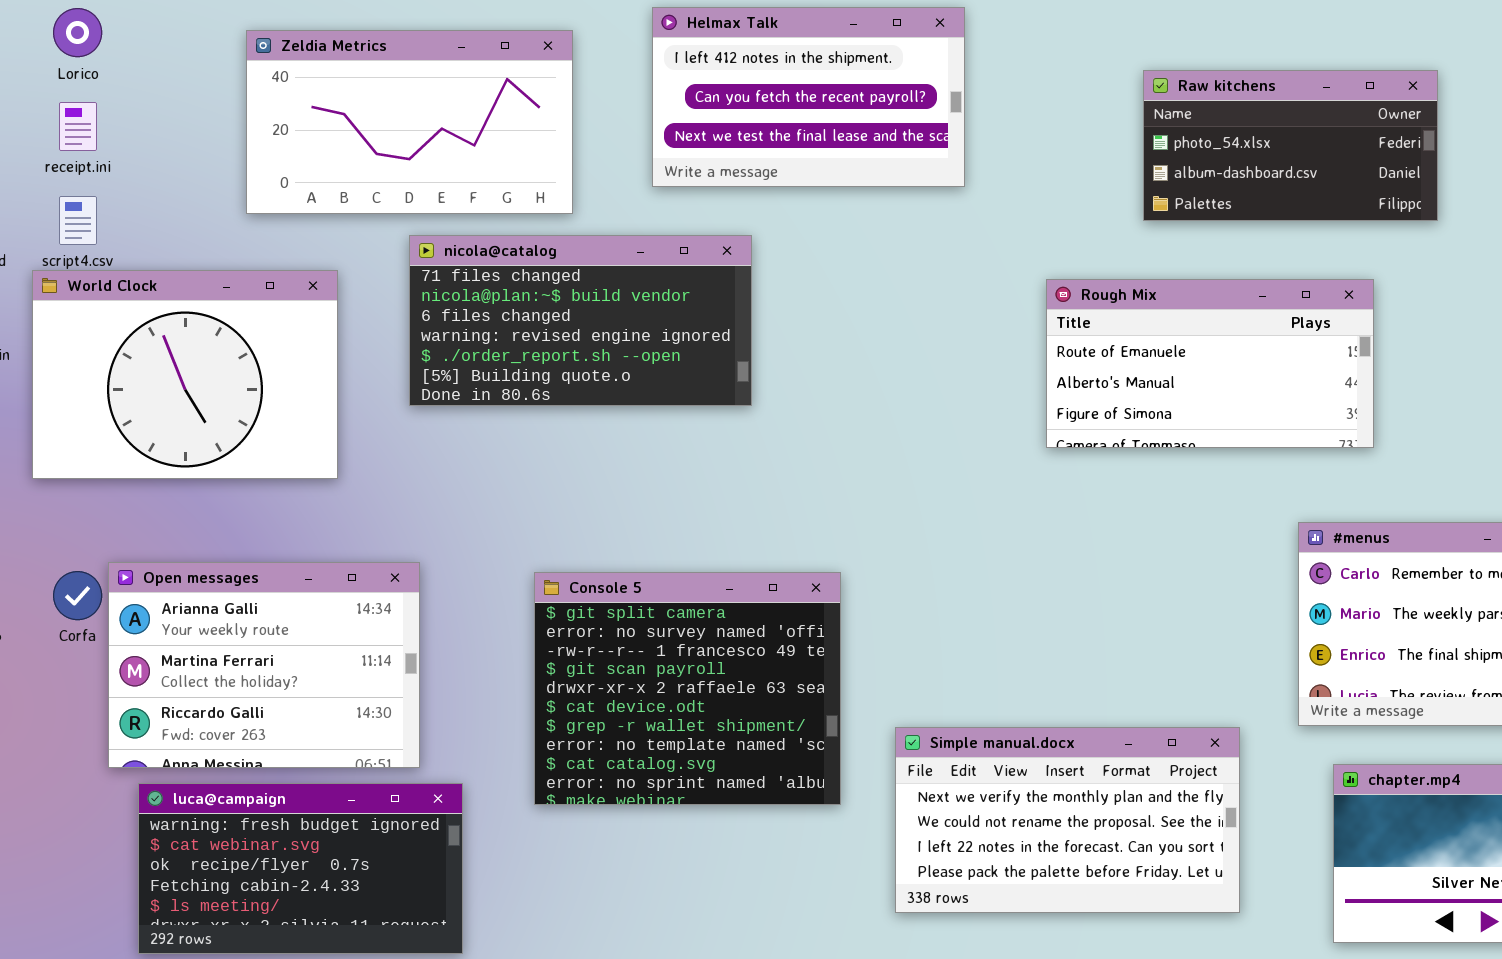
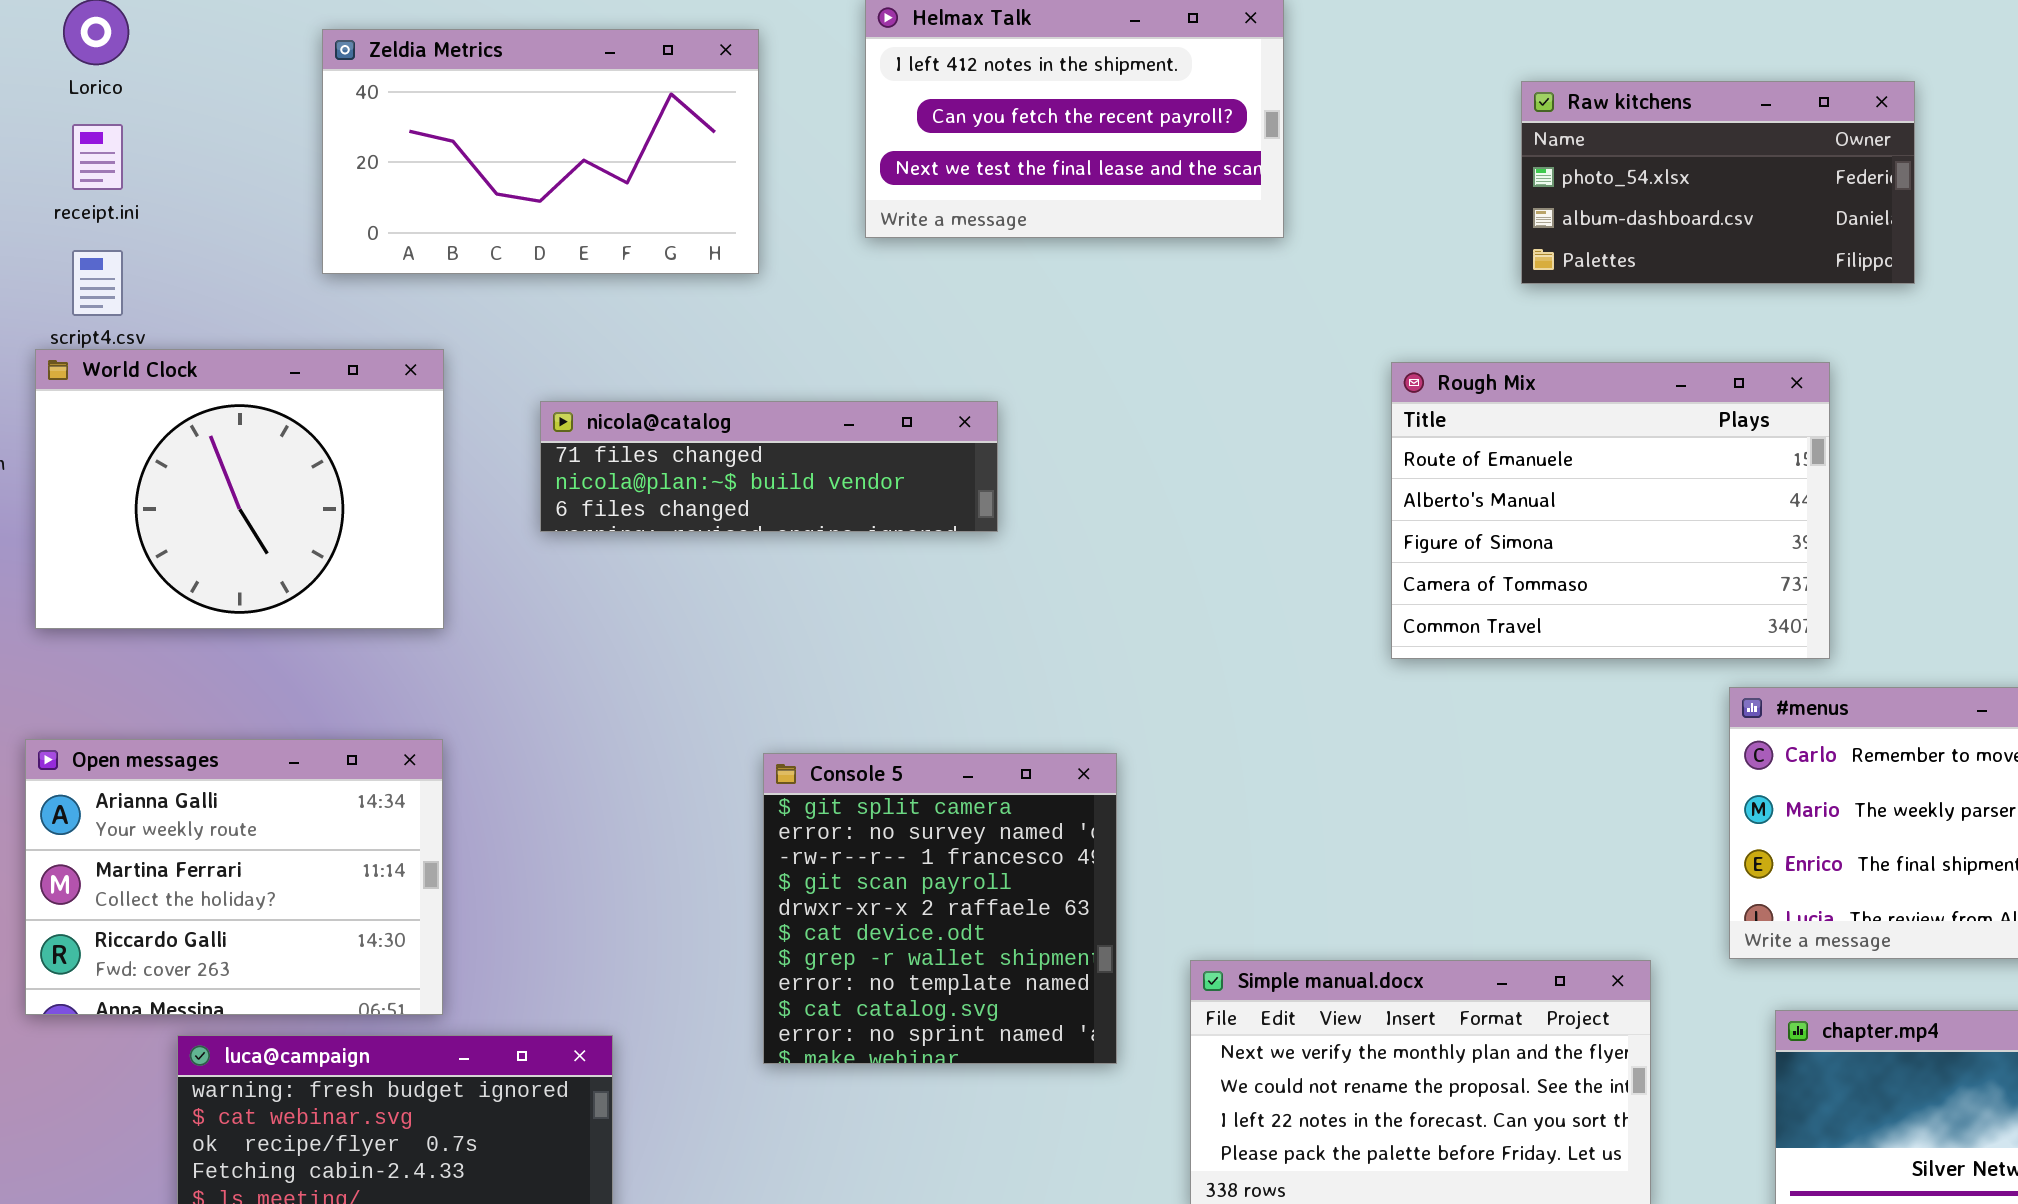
nicola@catalog: [409,235,752,406] -> [540,401,998,532], resized
Rough Mix: [1046,279,1374,448] -> [1391,362,1830,659], resized
Open messages: [108,562,420,768] -> [25,739,443,1015], moved
Console 5: [534,572,841,805] -> [763,753,1117,1064], resized

